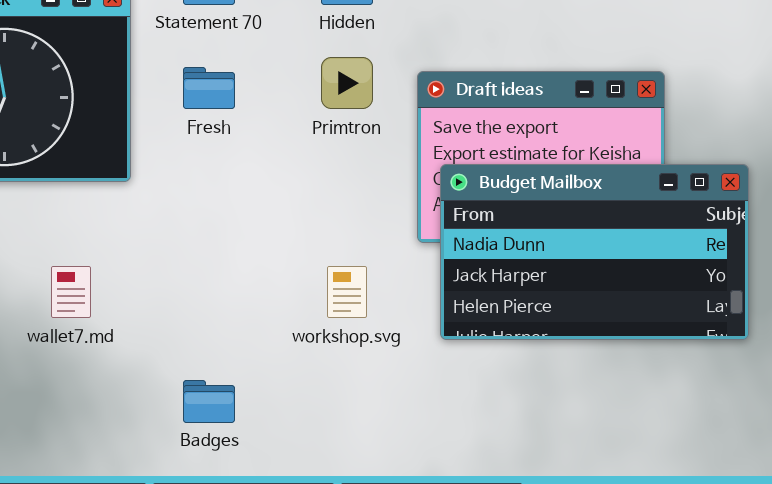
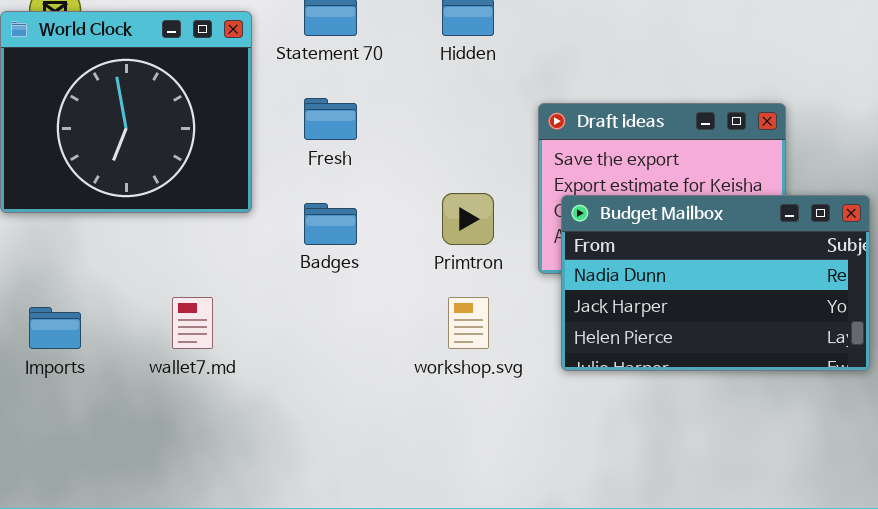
Primtron: [321,57,373,109] -> [442,193,494,245], moved
Badges: [183,380,235,423] -> [304,203,357,245], moved

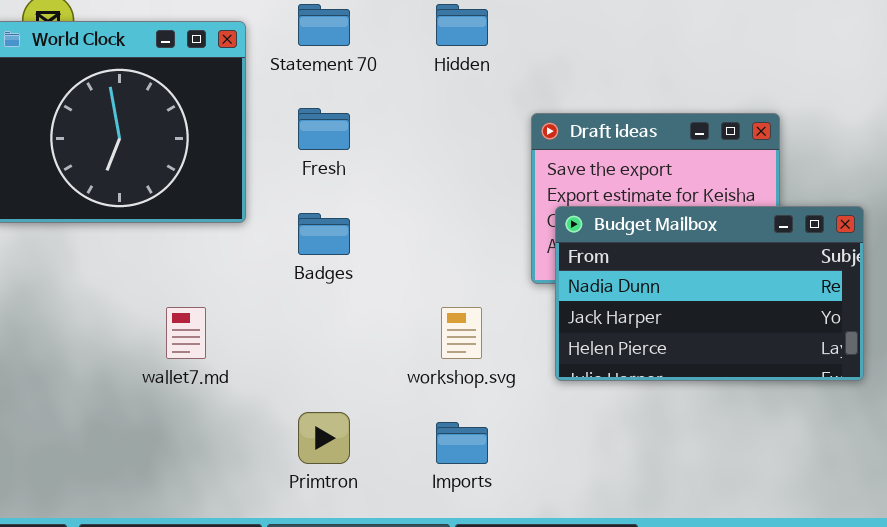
Primtron: [442,193,494,245] -> [298,412,350,464], moved
Imports: [29,307,81,349] -> [436,422,488,464], moved

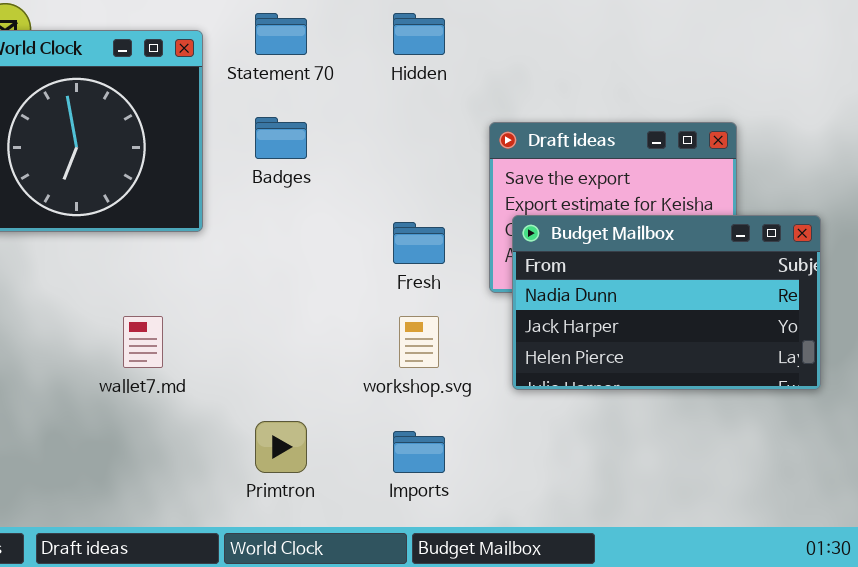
Fresh: [298,108,350,150] -> [393,222,445,264], moved
Badges: [298,213,350,255] -> [255,117,307,159], moved

